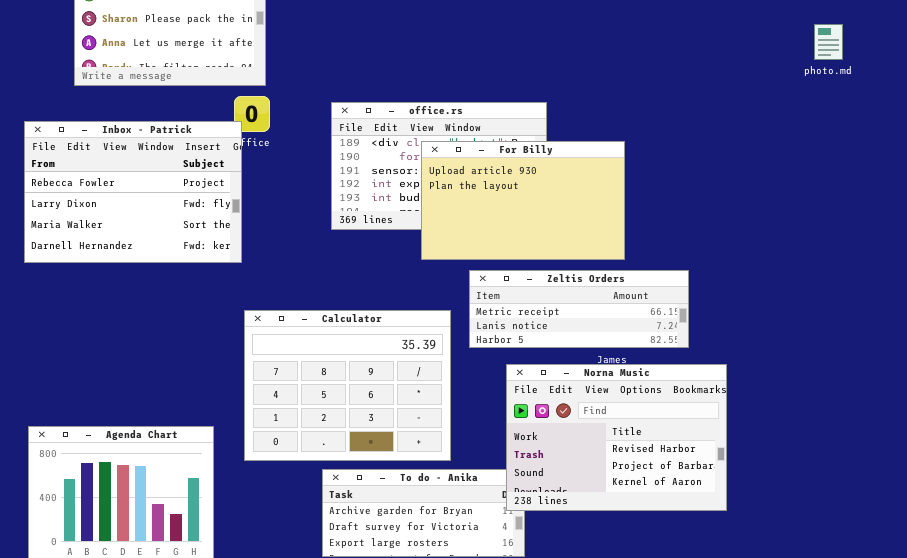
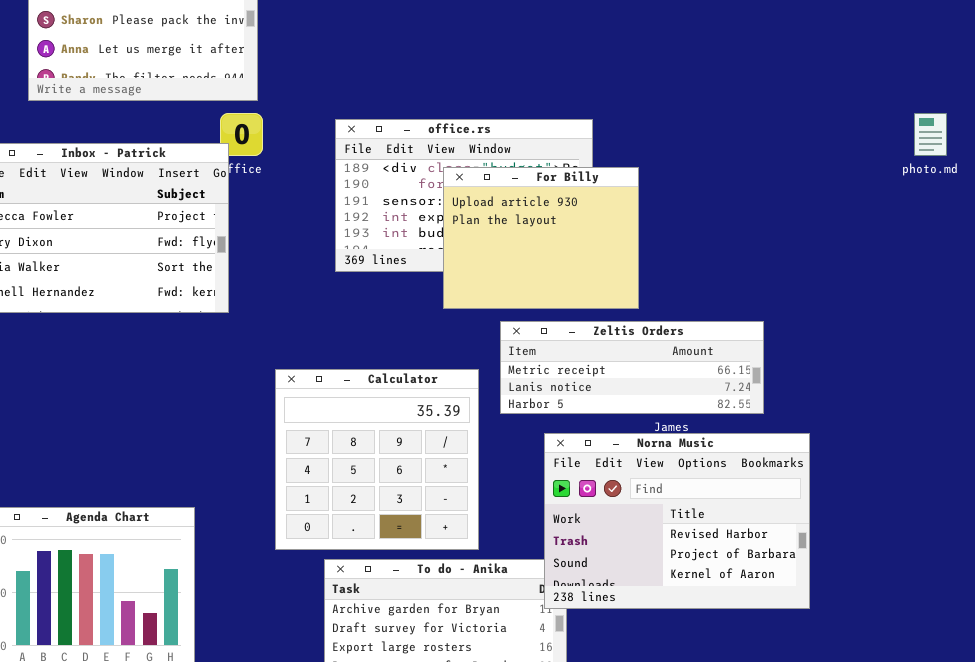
photo.md: [814,24,843,60] -> [914,113,947,156], moved
For Billy: [421,141,625,260] -> [443,167,639,309], resized
Calculator: [244,310,451,461] -> [275,369,479,550], resized

